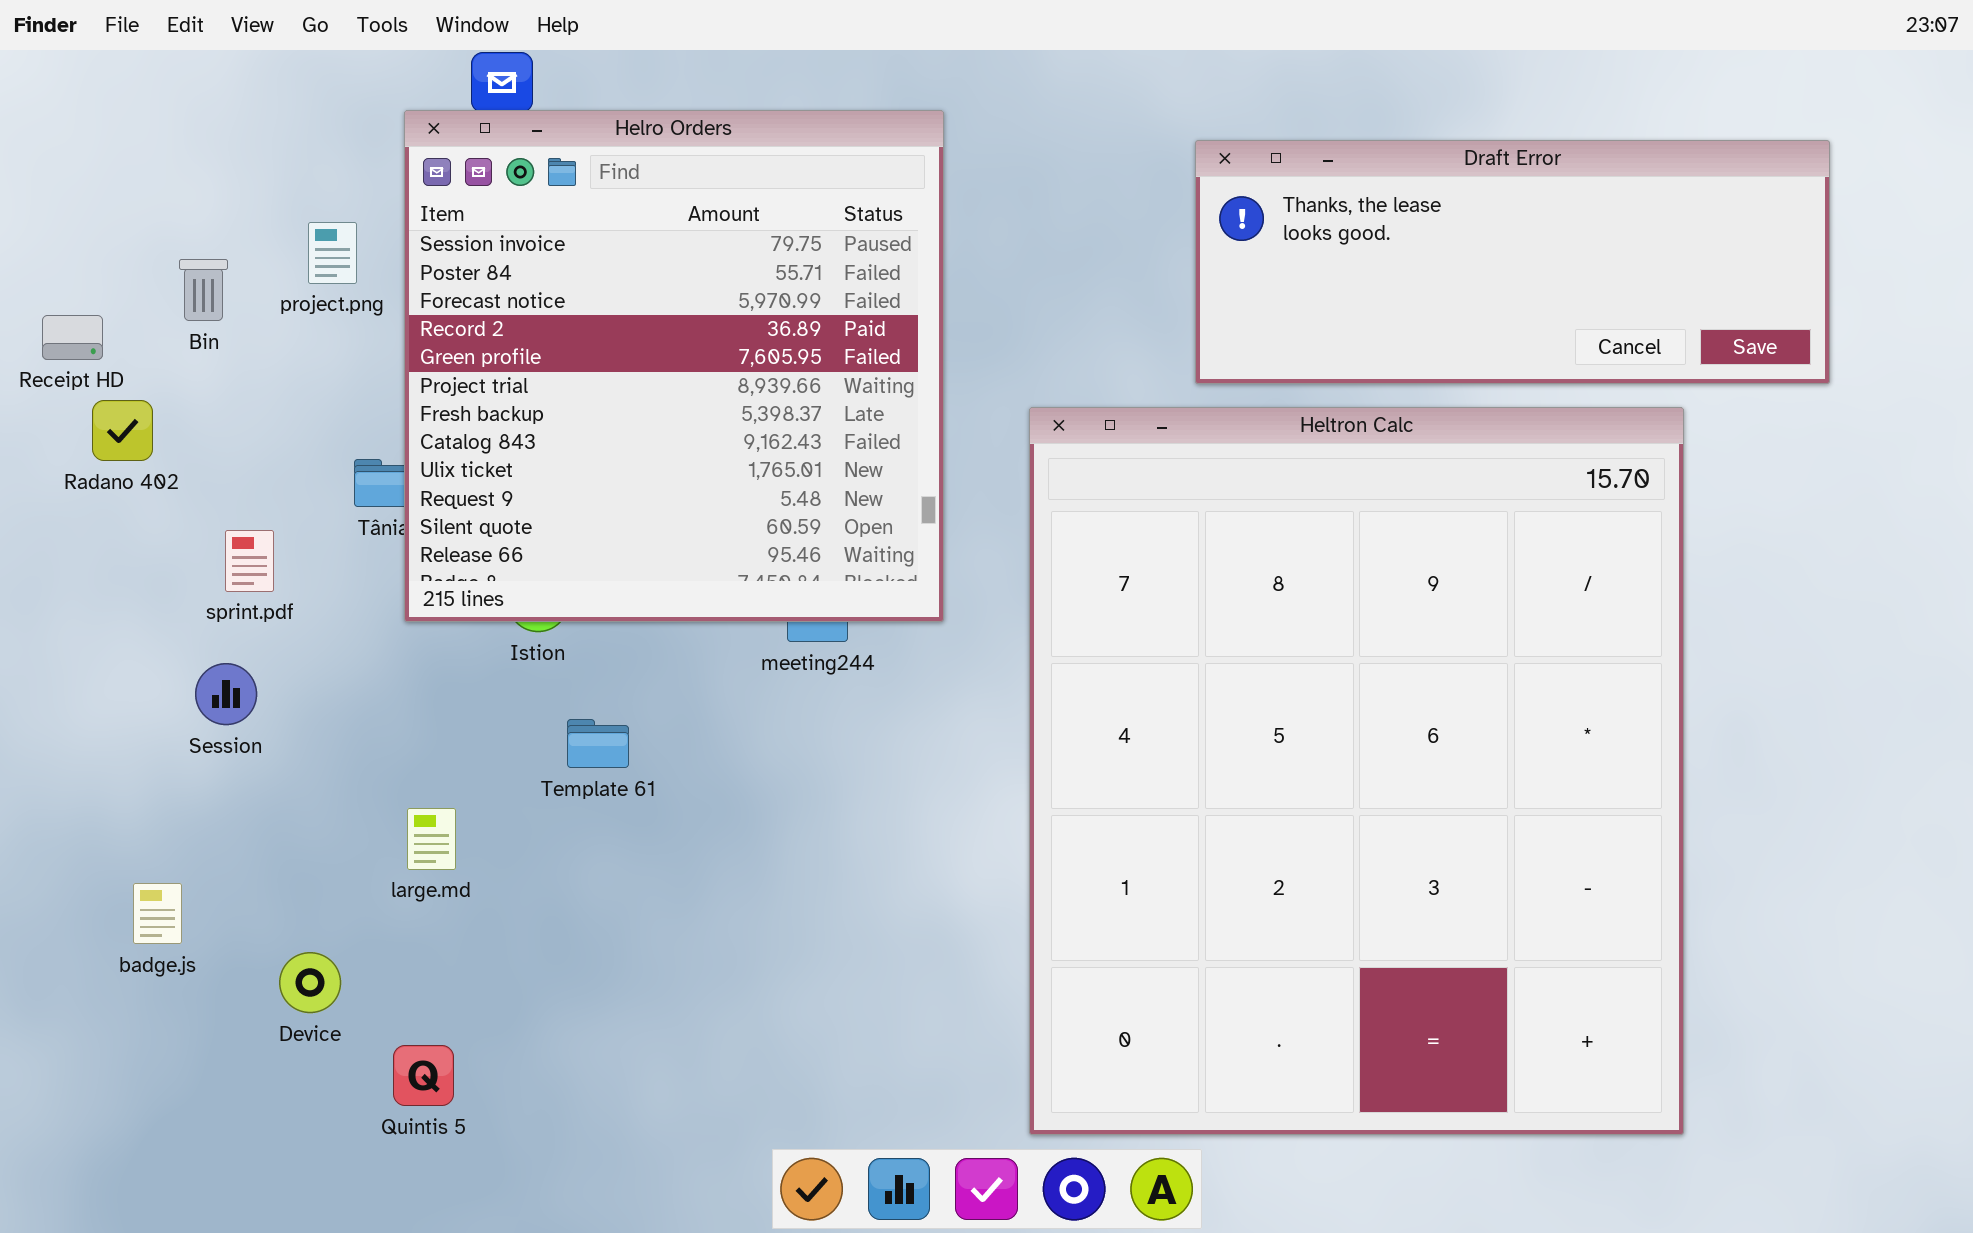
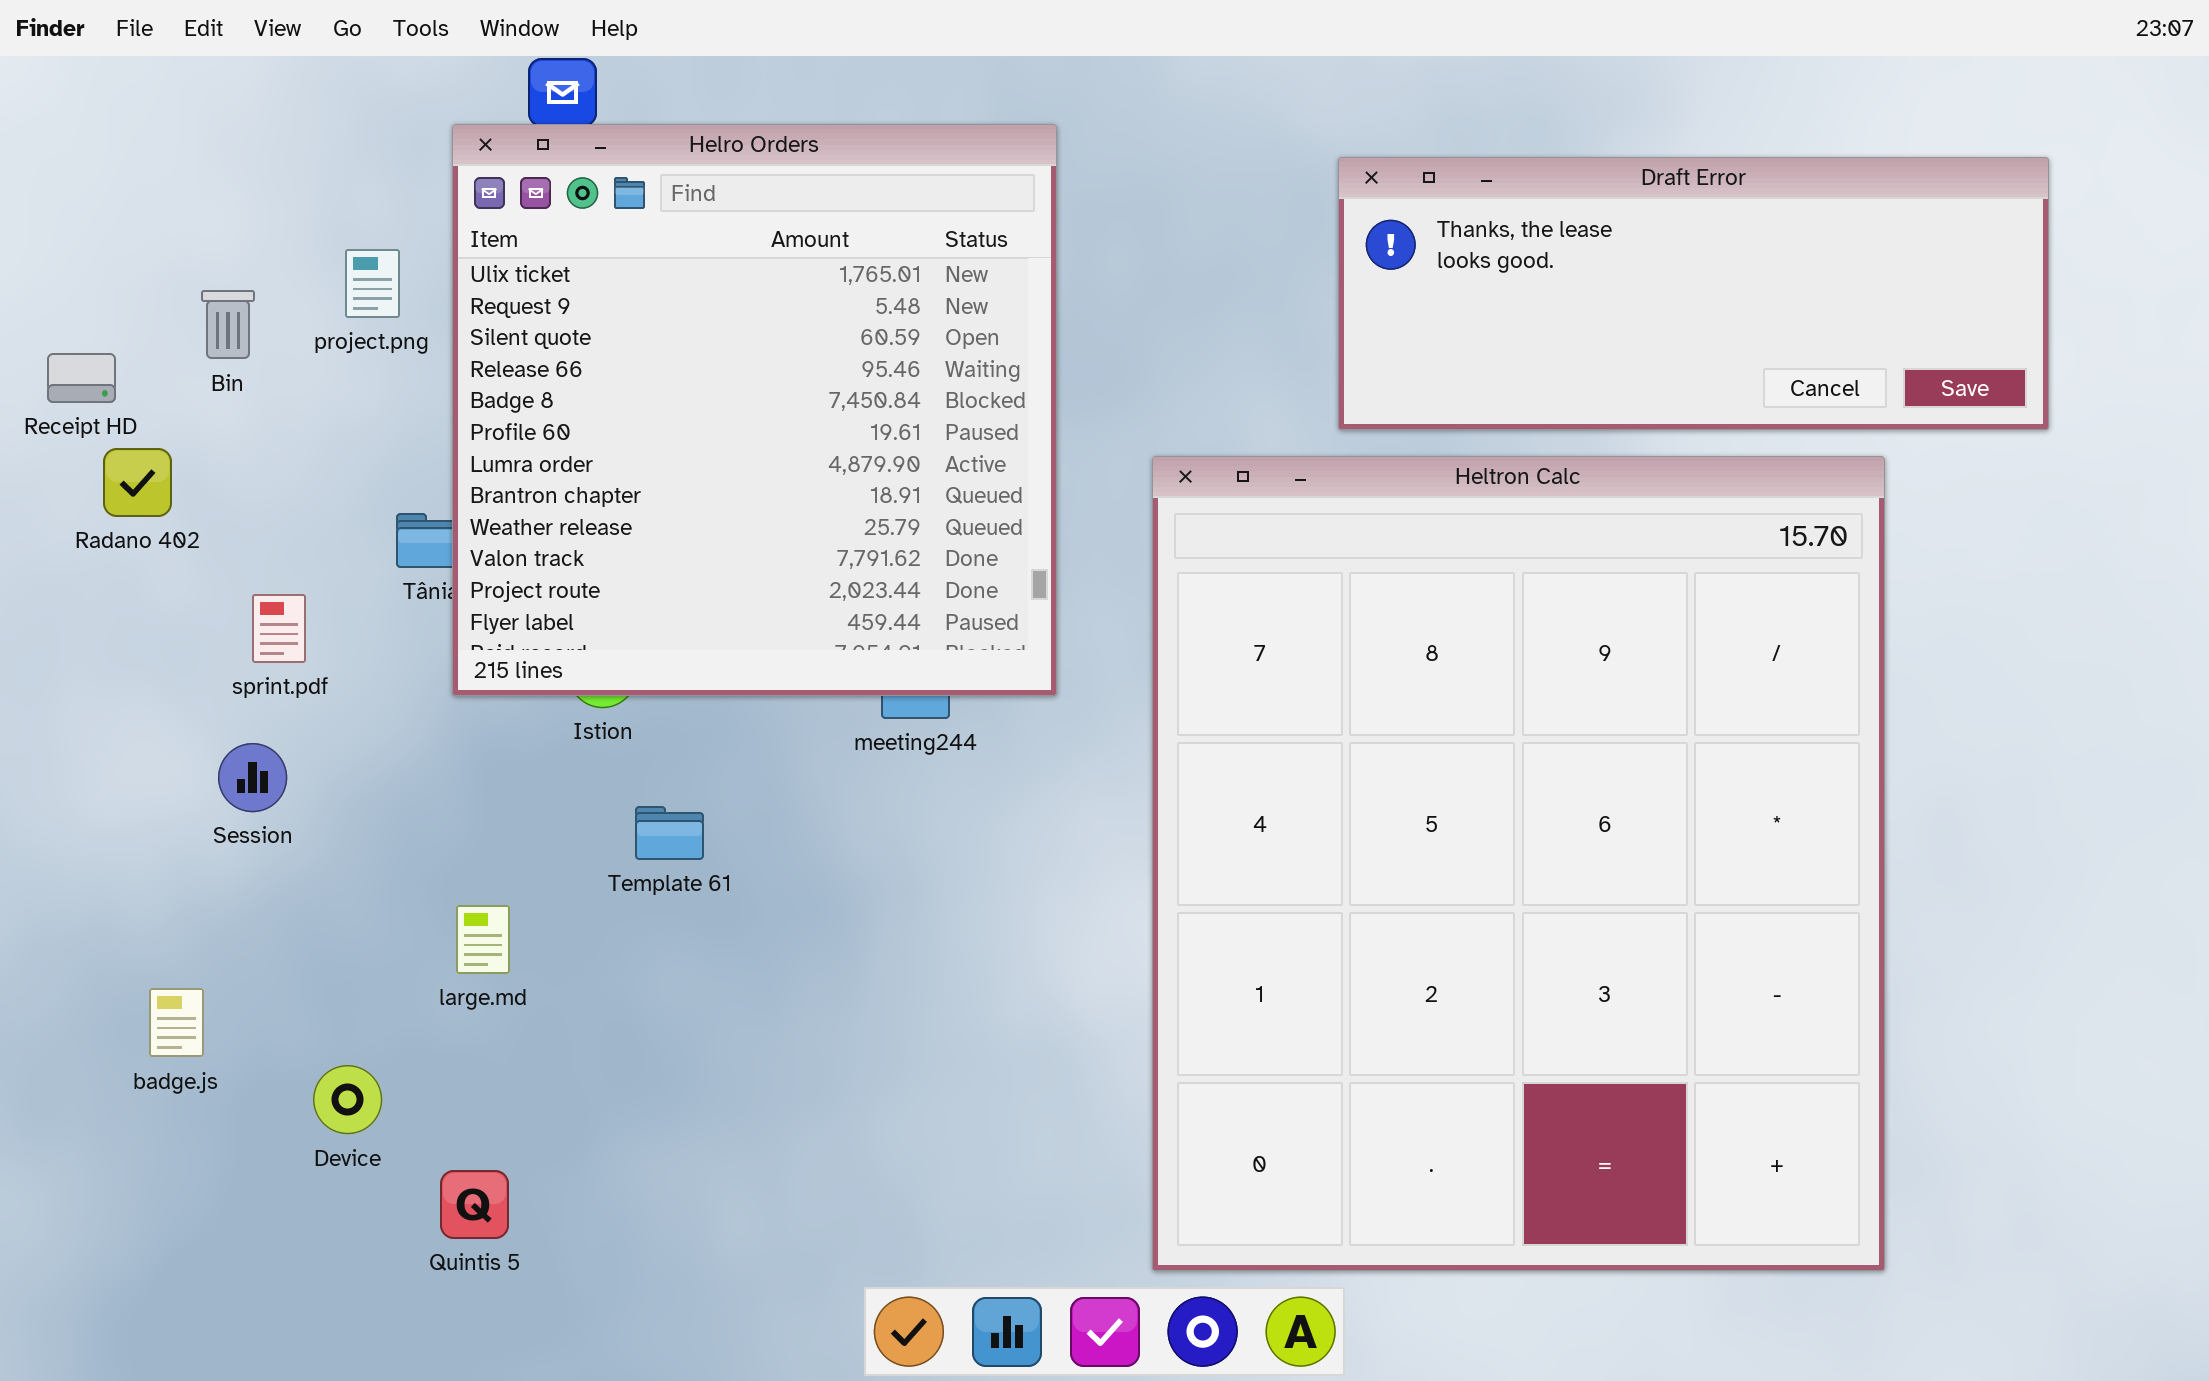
Helro Orders: [404,110,944,622] -> [452,124,1057,696], scrolled down 8 rows

